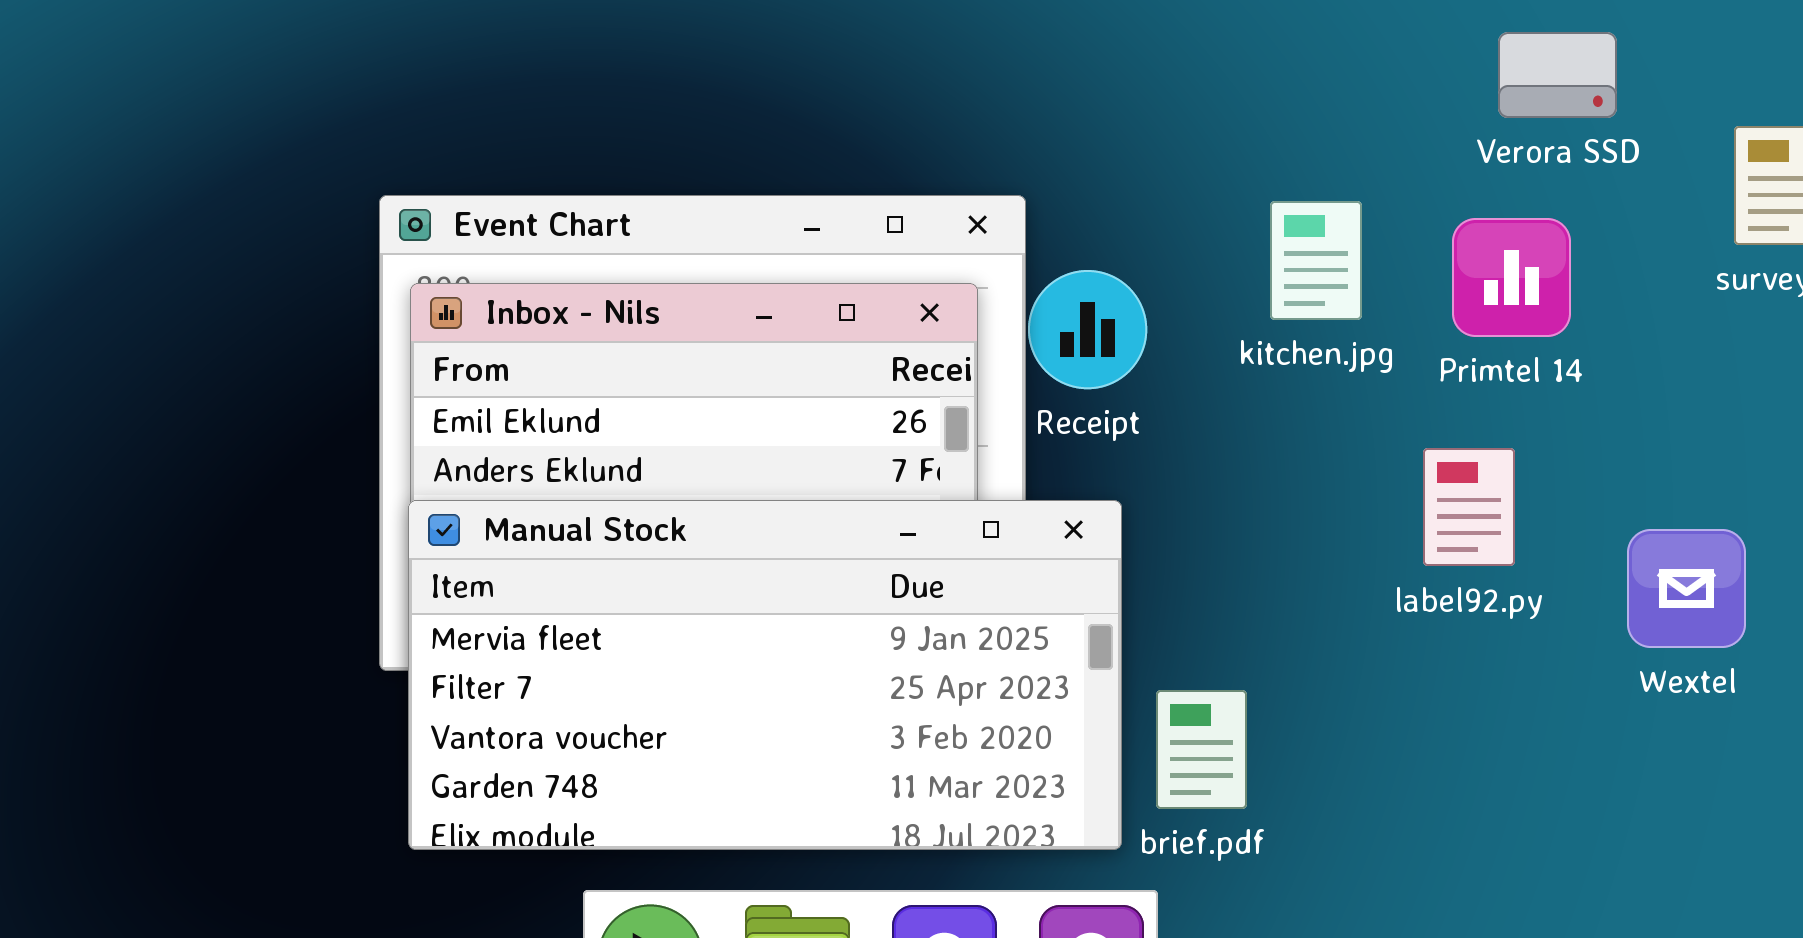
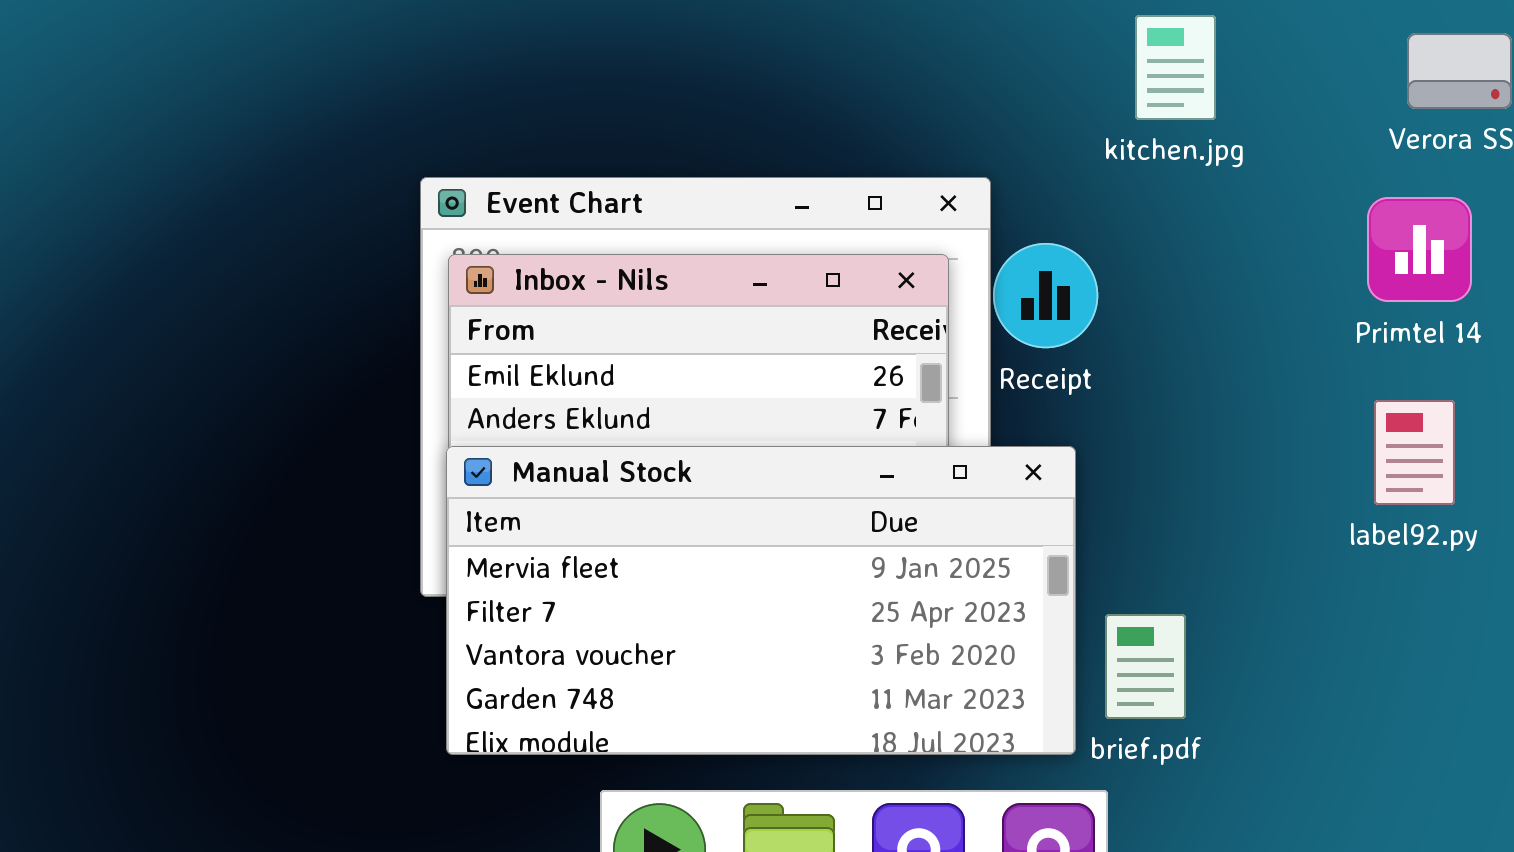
kitchen.jpg: [1270,201,1362,320] -> [1135,15,1216,120], moved
label92.py: [1423,448,1515,566] -> [1374,400,1455,505], moved

